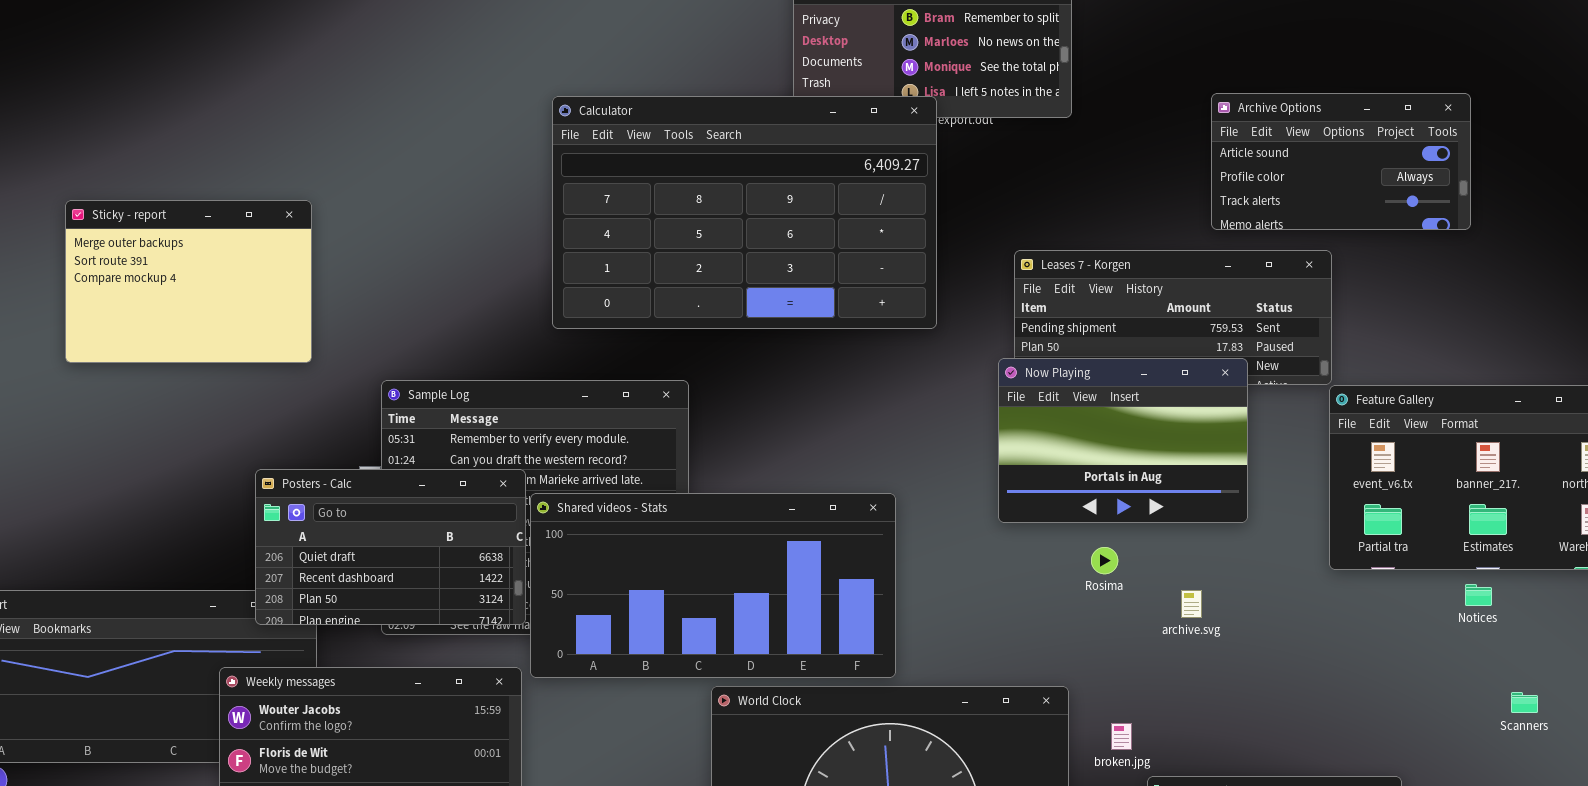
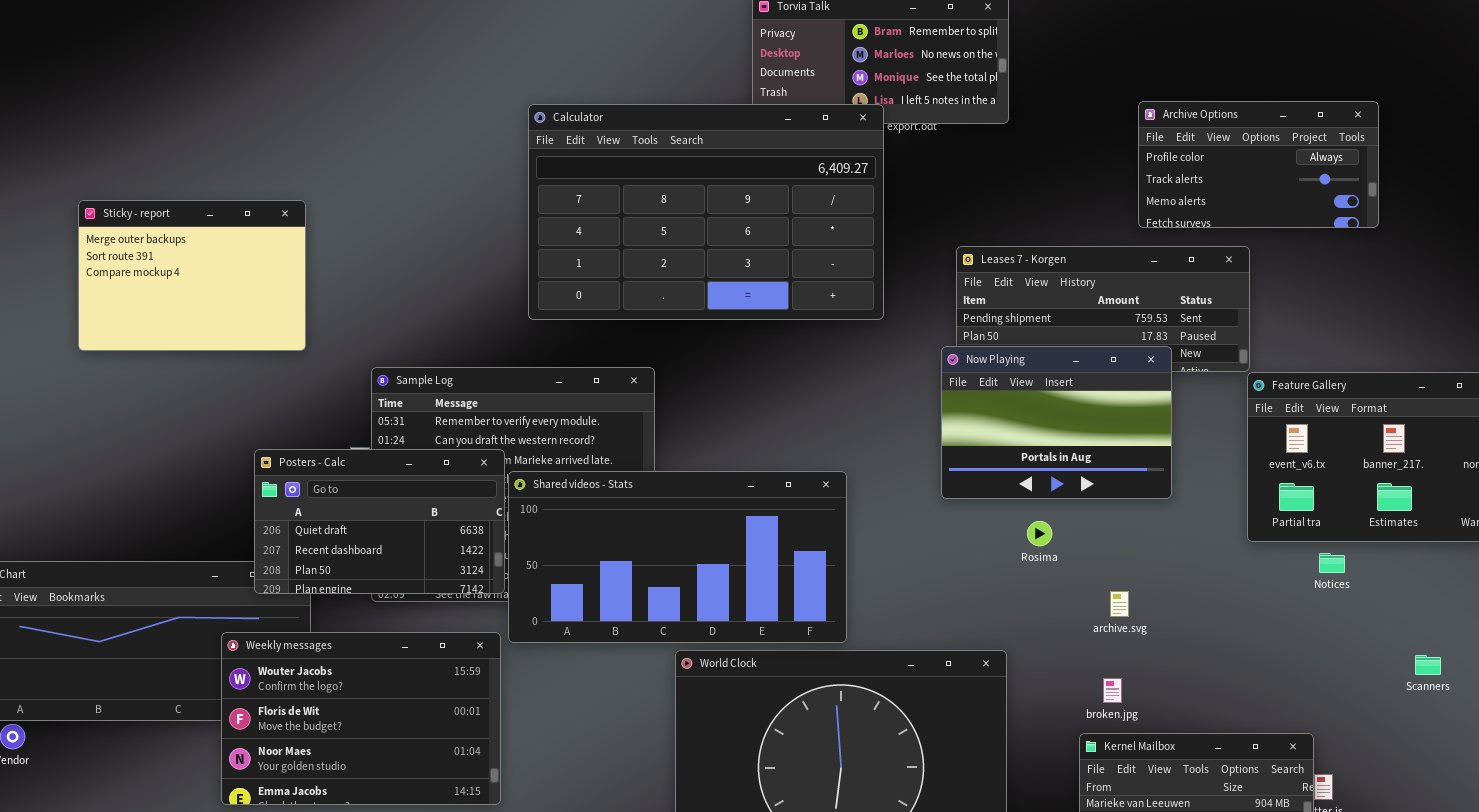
Archive Options: [1211,93,1471,230] -> [1138,101,1379,228], scrolled down 1 row
Notices: [1465,584,1492,606] -> [1319,553,1345,573], moved
archive.svg: [1181,590,1202,618] -> [1110,591,1129,617], moved
broken.jpg: [1111,723,1132,750] -> [1103,678,1122,703], moved

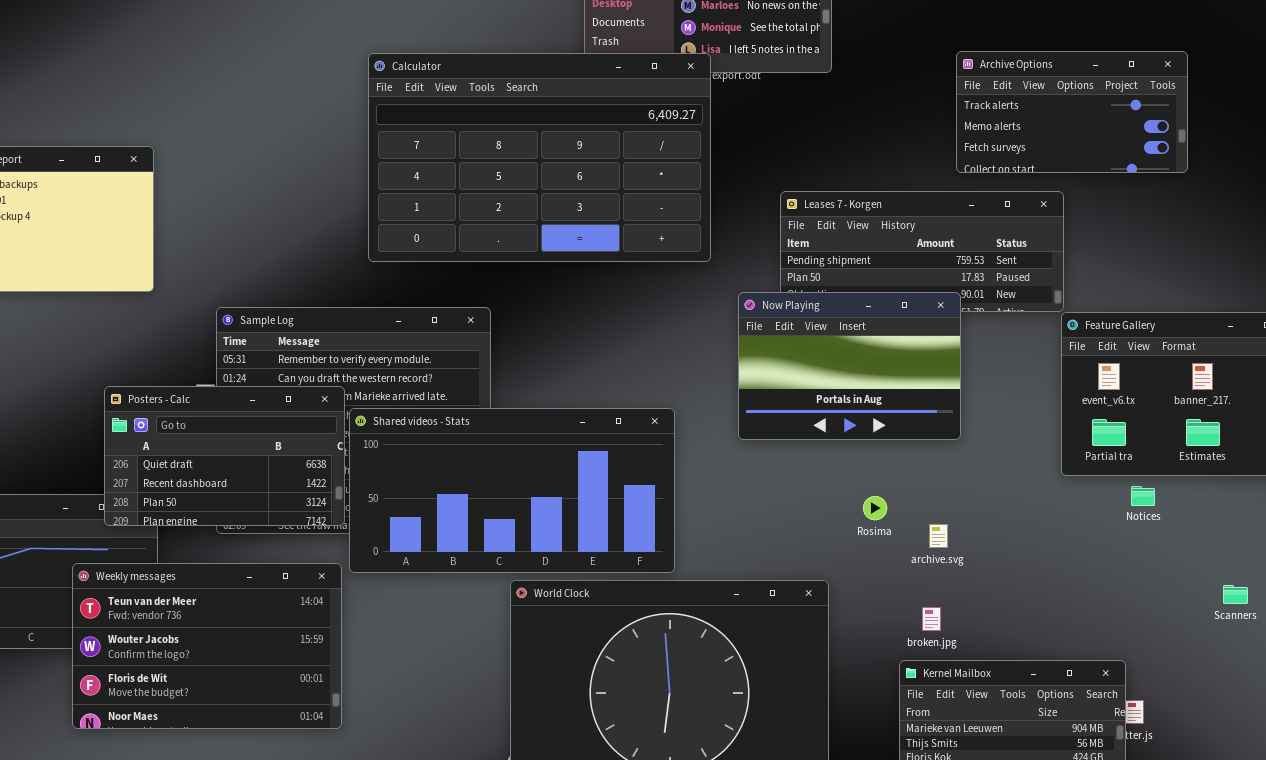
Archive Options: [1138,101,1379,228] -> [956,51,1188,173], scrolled down 1 row
Now Playing: [941,346,1172,499] -> [738,292,961,440], moved
Rosima: [1027,521,1052,546] -> [863,496,887,520], moved
Weekly messages: [221,632,501,805] -> [72,563,342,729], scrolled up 1 row

